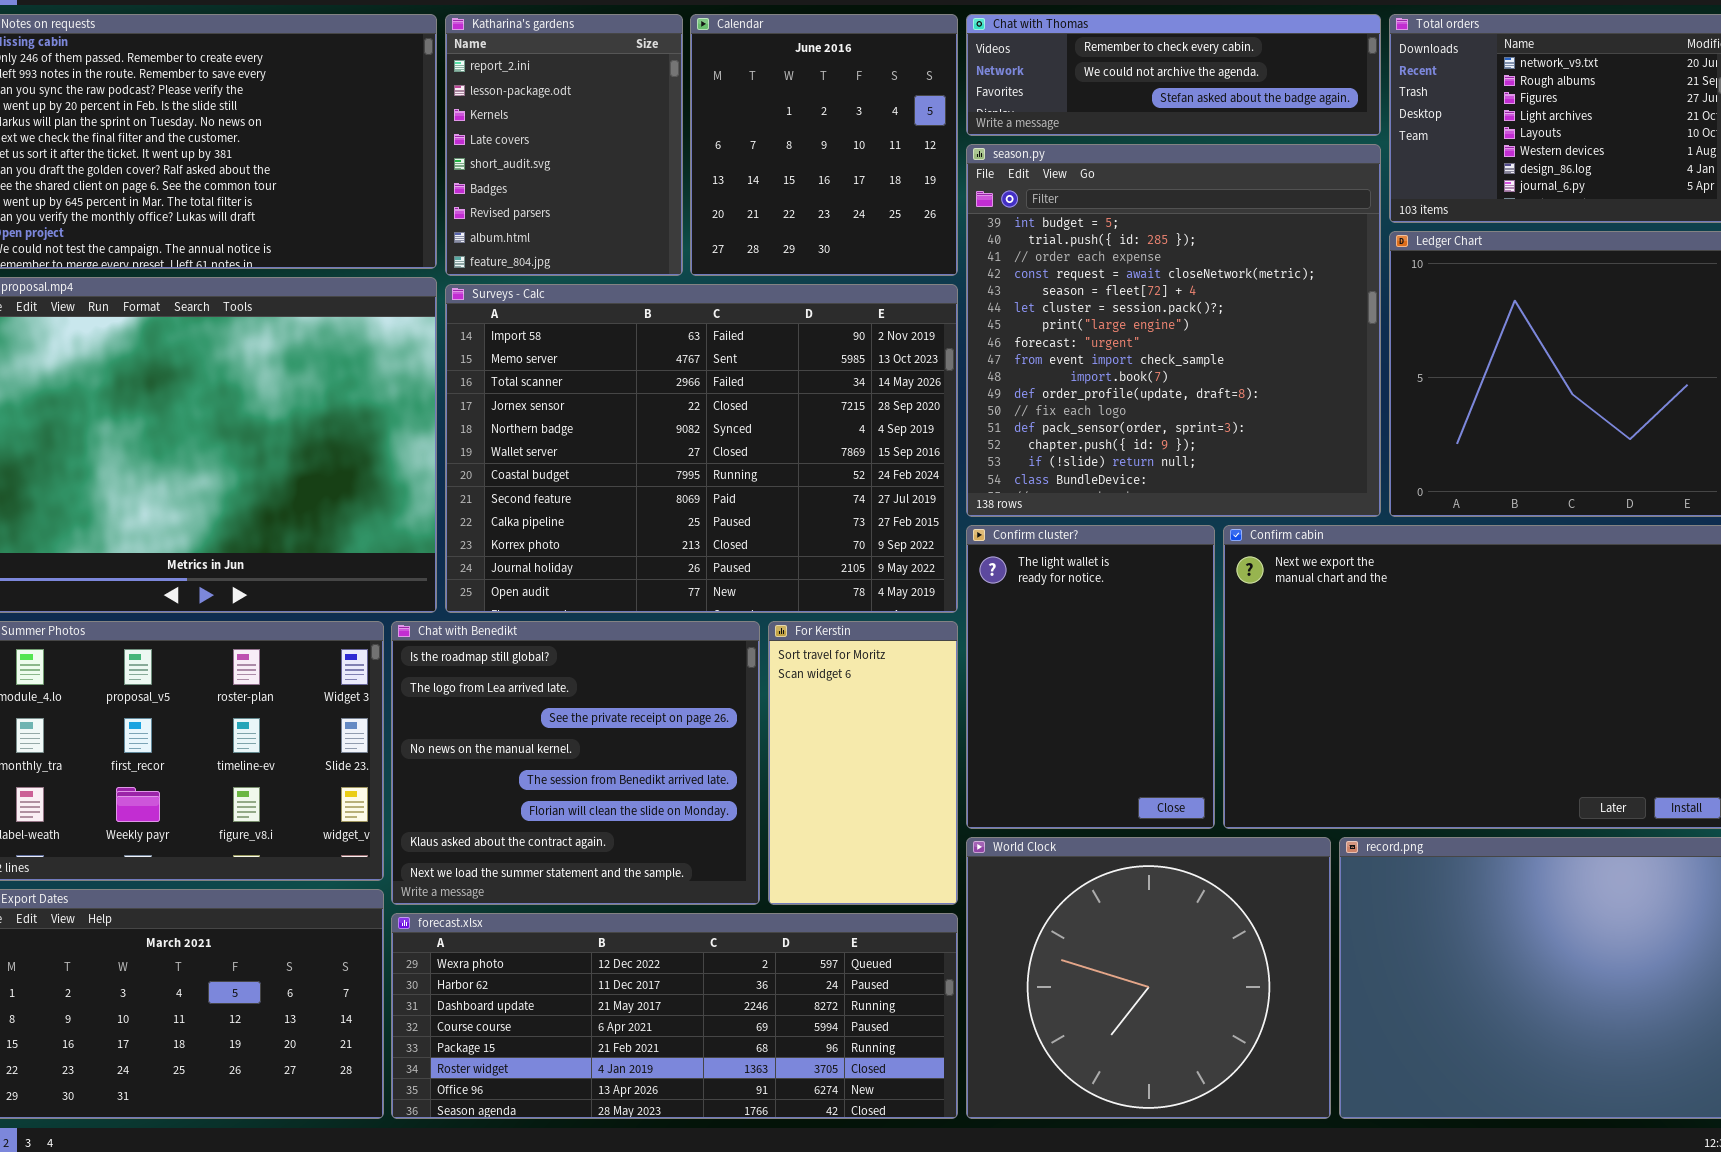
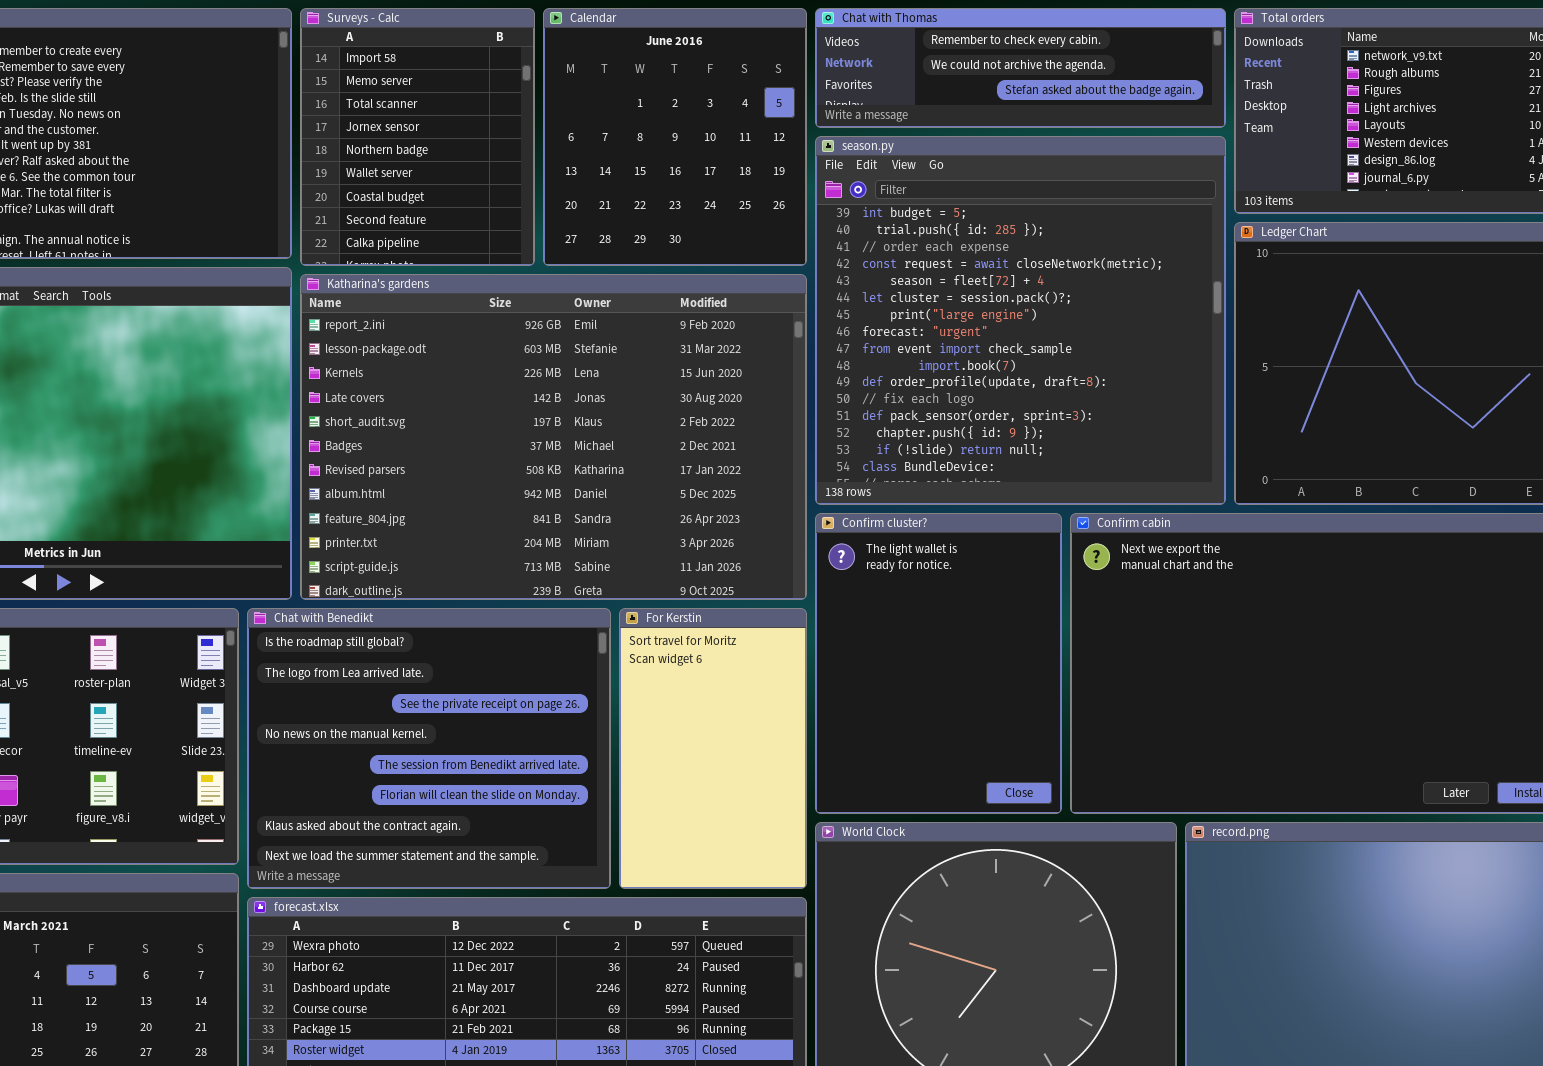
Katharina's gardens: [445,14,683,276] -> [300,274,807,600], moved, resized
Surveys - Calc: [445,284,958,613] -> [300,8,535,266], moved, resized

